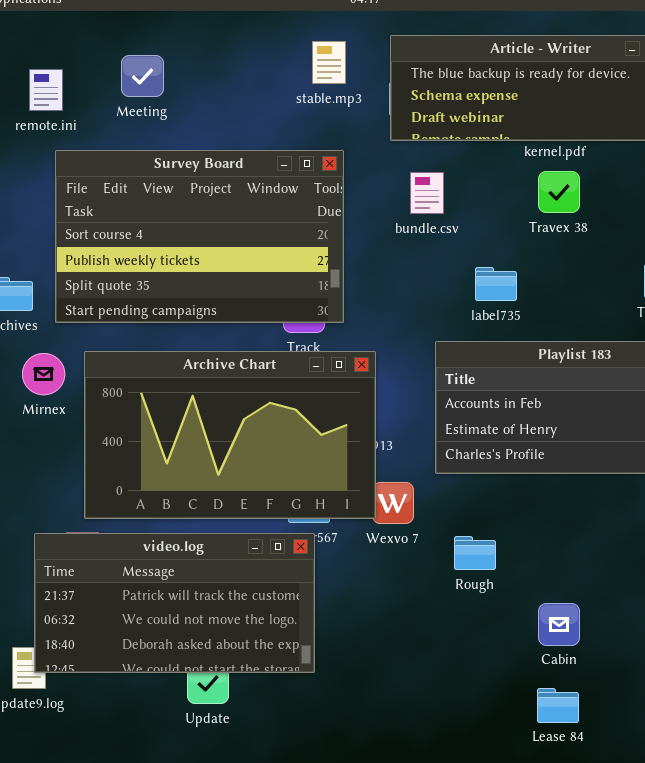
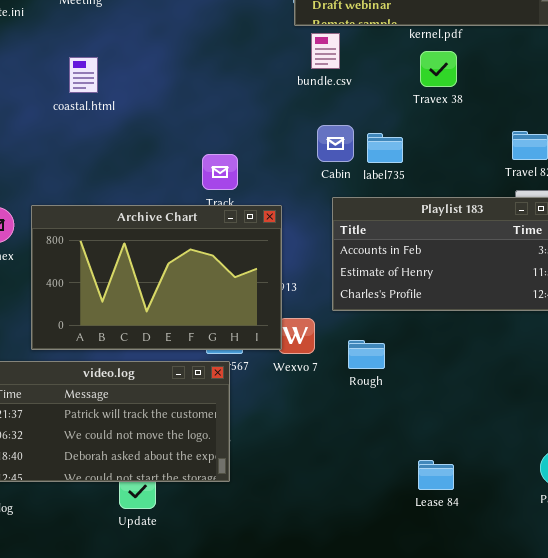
Survey Board: [55,150,344,323] -> none, closed
bundle.csv: [410,172,444,214] -> [311,33,340,69], moved
Rough: [454,536,496,570] -> [348,340,385,369], moved
Cabin: [538,603,580,646] -> [317,125,354,162], moved
Lease 84: [537,688,579,723] -> [418,460,454,490], moved

